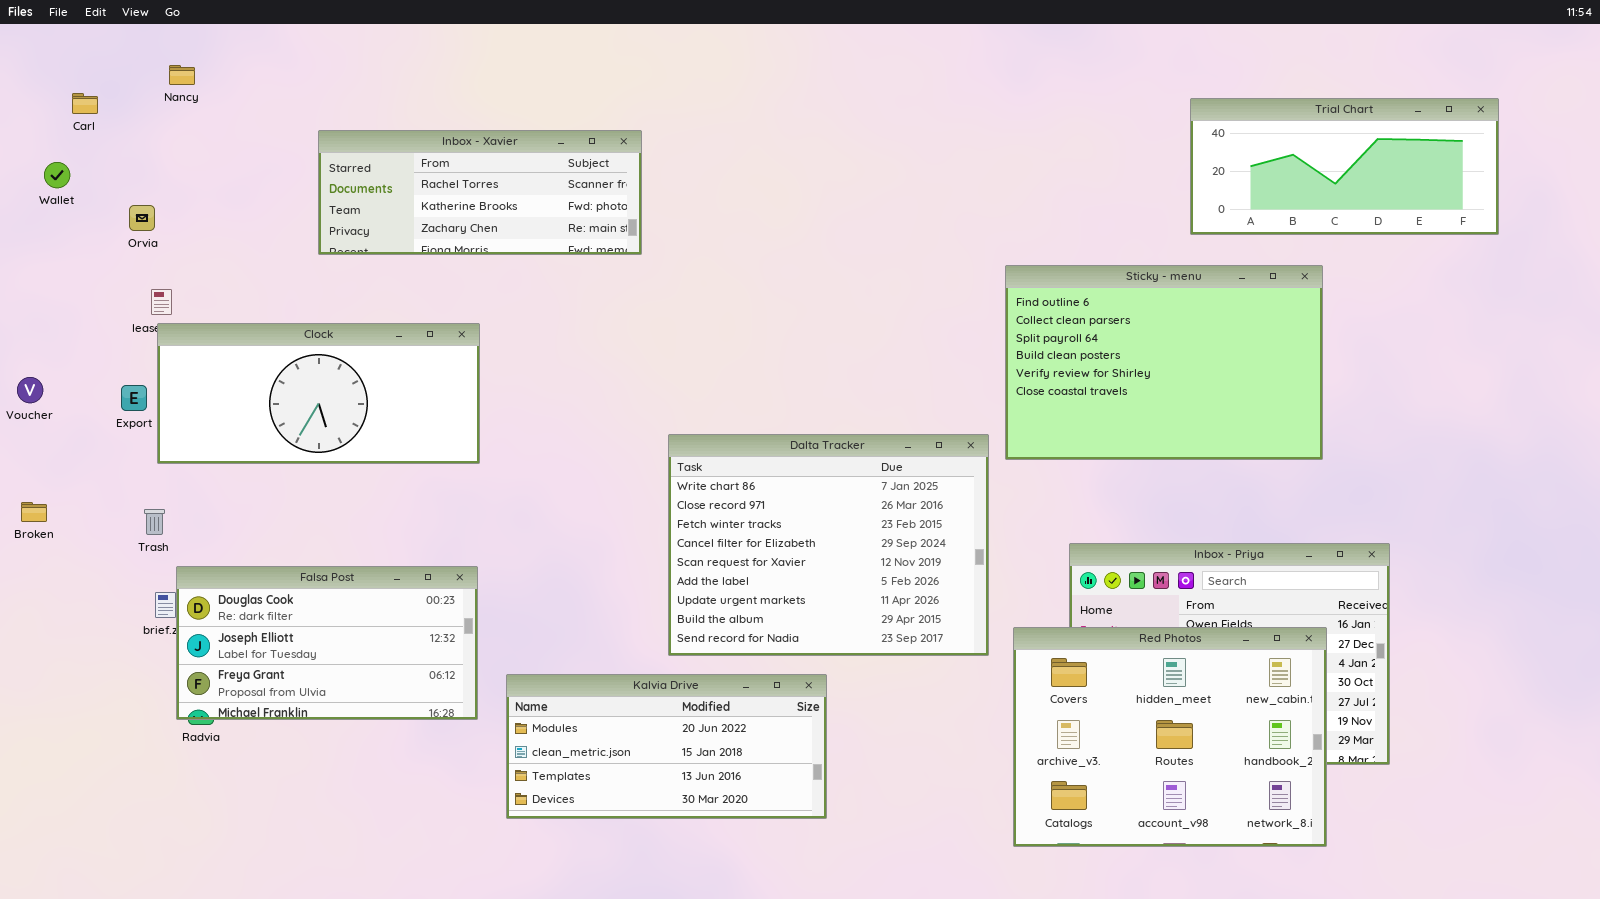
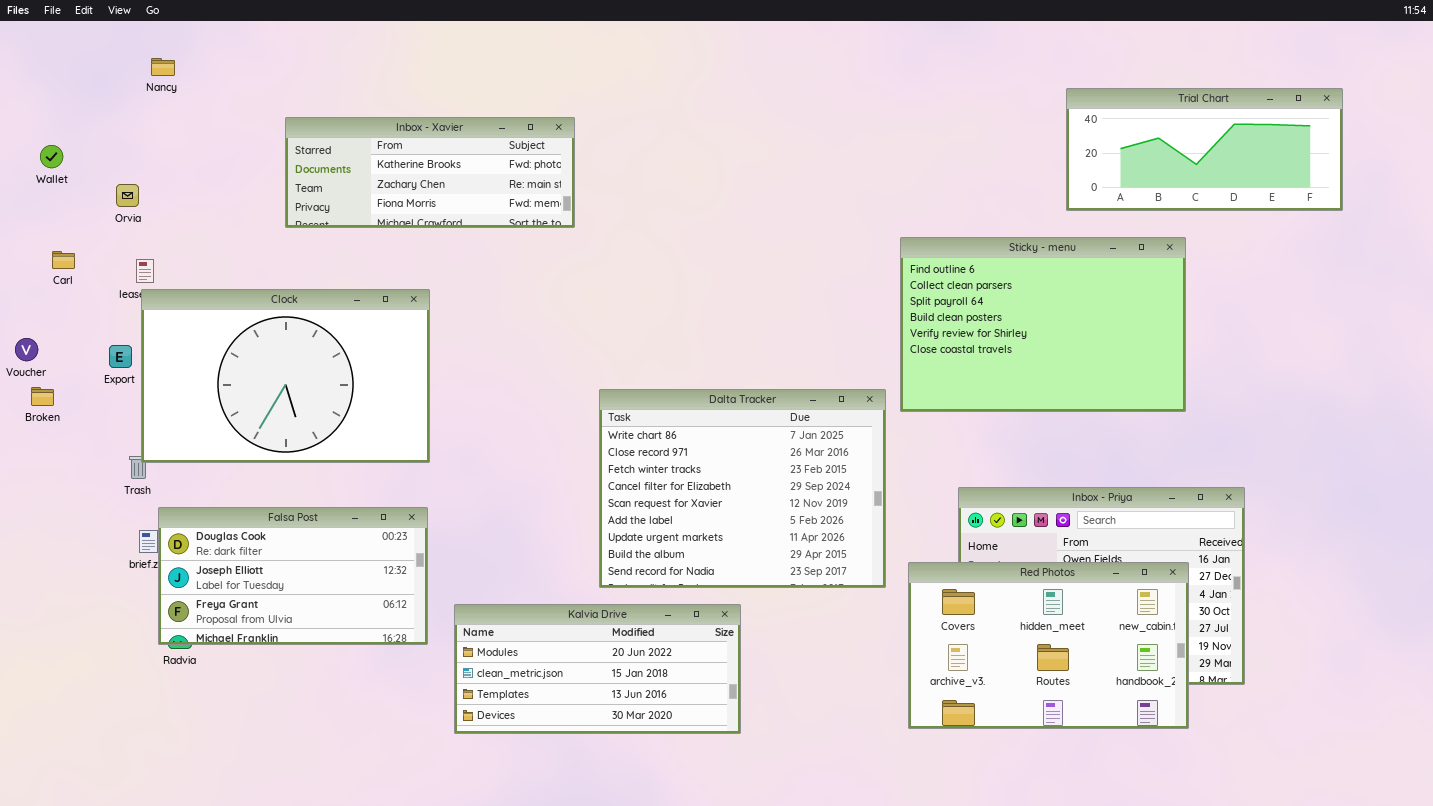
Carl: [72,93,98,114] -> [52,251,75,269], moved
Inbox - Xavier: [318,130,642,255] -> [285,117,575,228], scrolled down 1 row
Clock: [157,323,480,464] -> [141,289,430,463], resized
Broken: [21,502,47,522] -> [31,387,54,406], moved
Red Photos: [1013,627,1327,847] -> [908,562,1189,729], resized

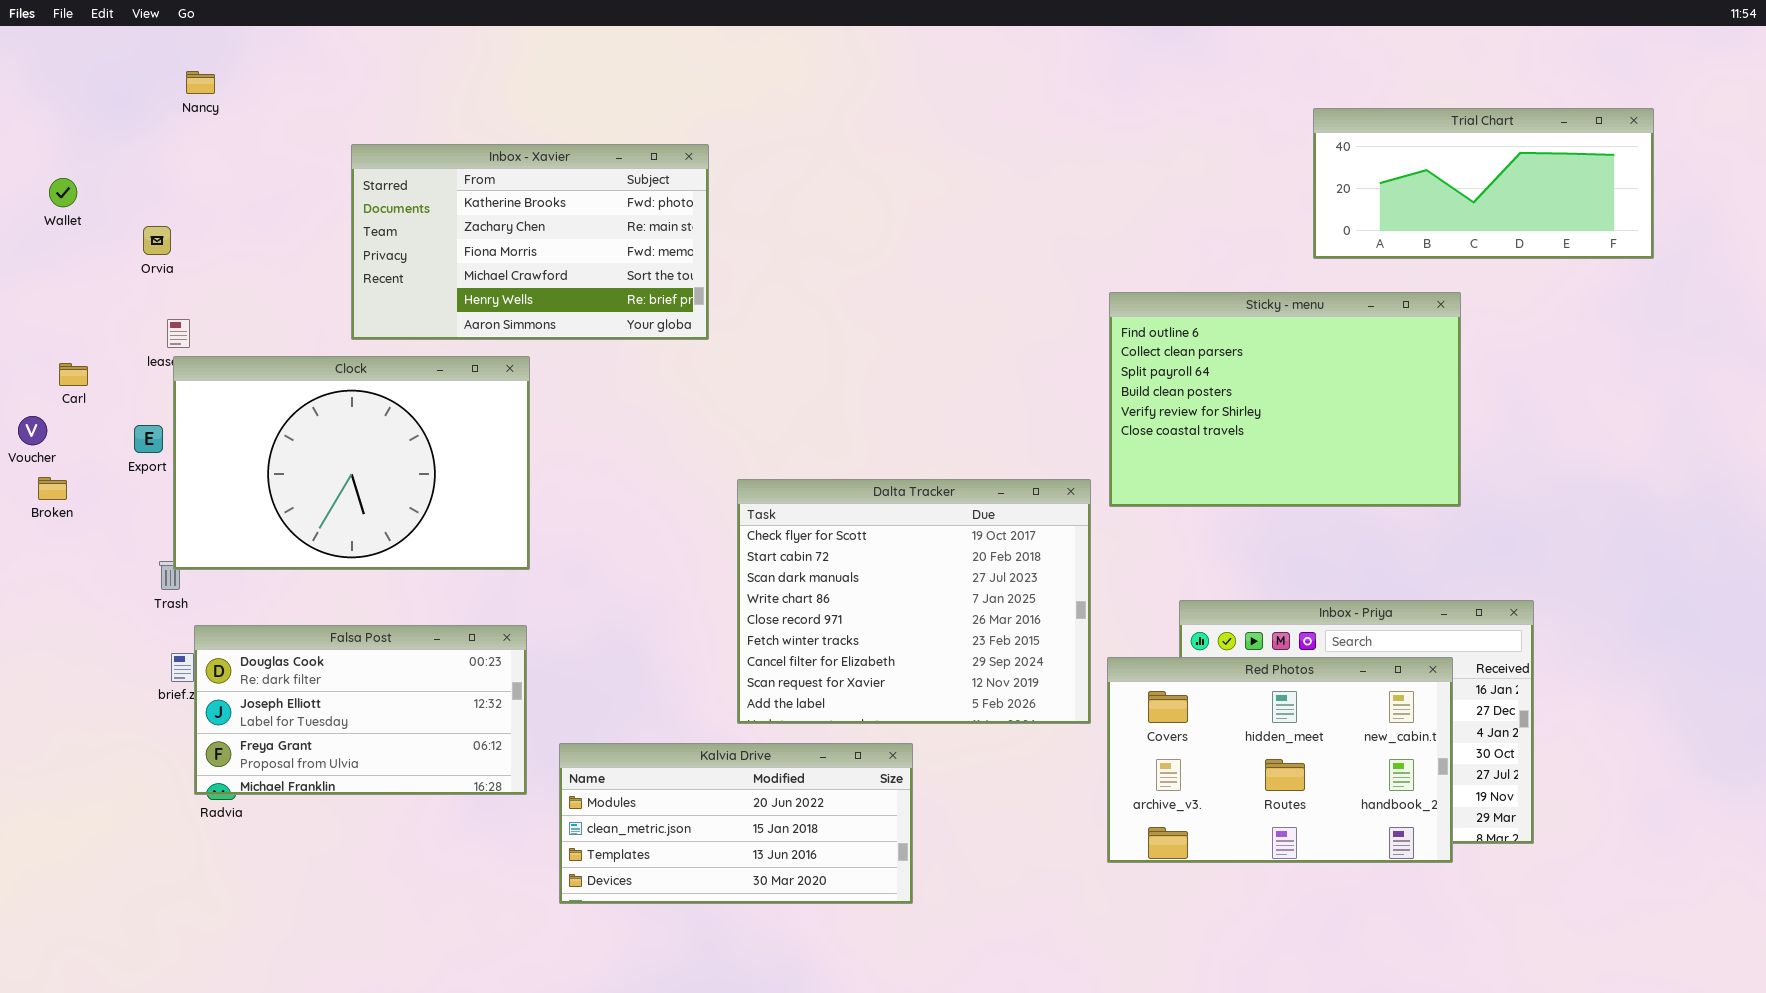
Inbox - Xavier: [285,117,575,228] -> [351,144,709,340], resized
Carl: [52,251,75,269] -> [59,363,88,386], moved
Dalta Tracker: [599,389,886,588] -> [737,479,1091,724], scrolled up 3 rows
Red Photos: [908,562,1189,729] -> [1107,657,1453,863], moved

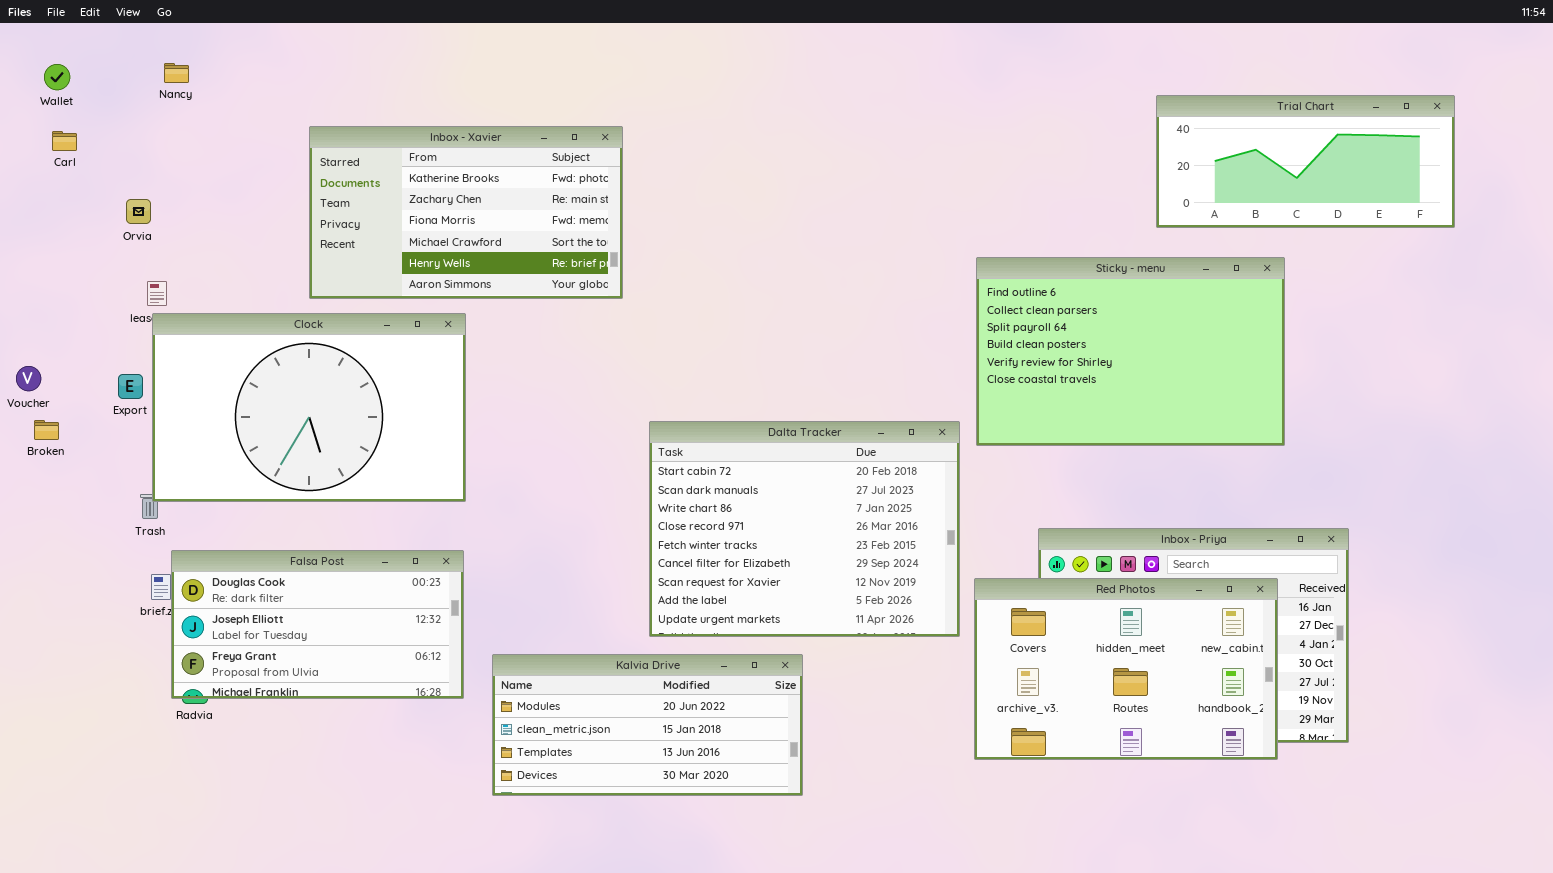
Wallet: [49,178,77,207] -> [44,64,70,90], moved
Carl: [59,363,88,386] -> [52,131,77,151], moved
Dalta Tracker: [737,479,1091,724] -> [649,421,960,637], scrolled down 1 row

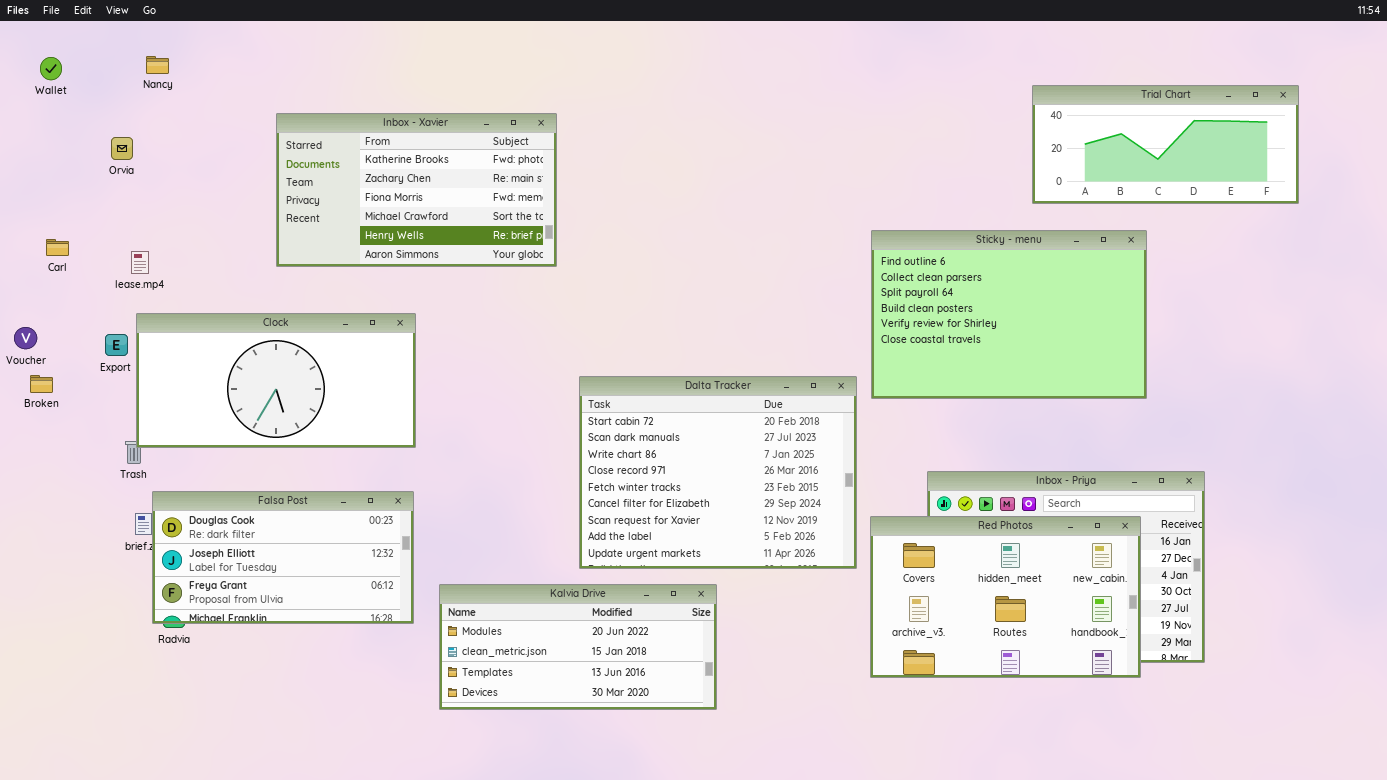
Carl: [52,131,77,151] -> [46,239,69,256], moved
Orvia: [126,199,151,224] -> [111,137,133,160], moved
Clock: [152,313,466,502] -> [136,313,416,448], resized

